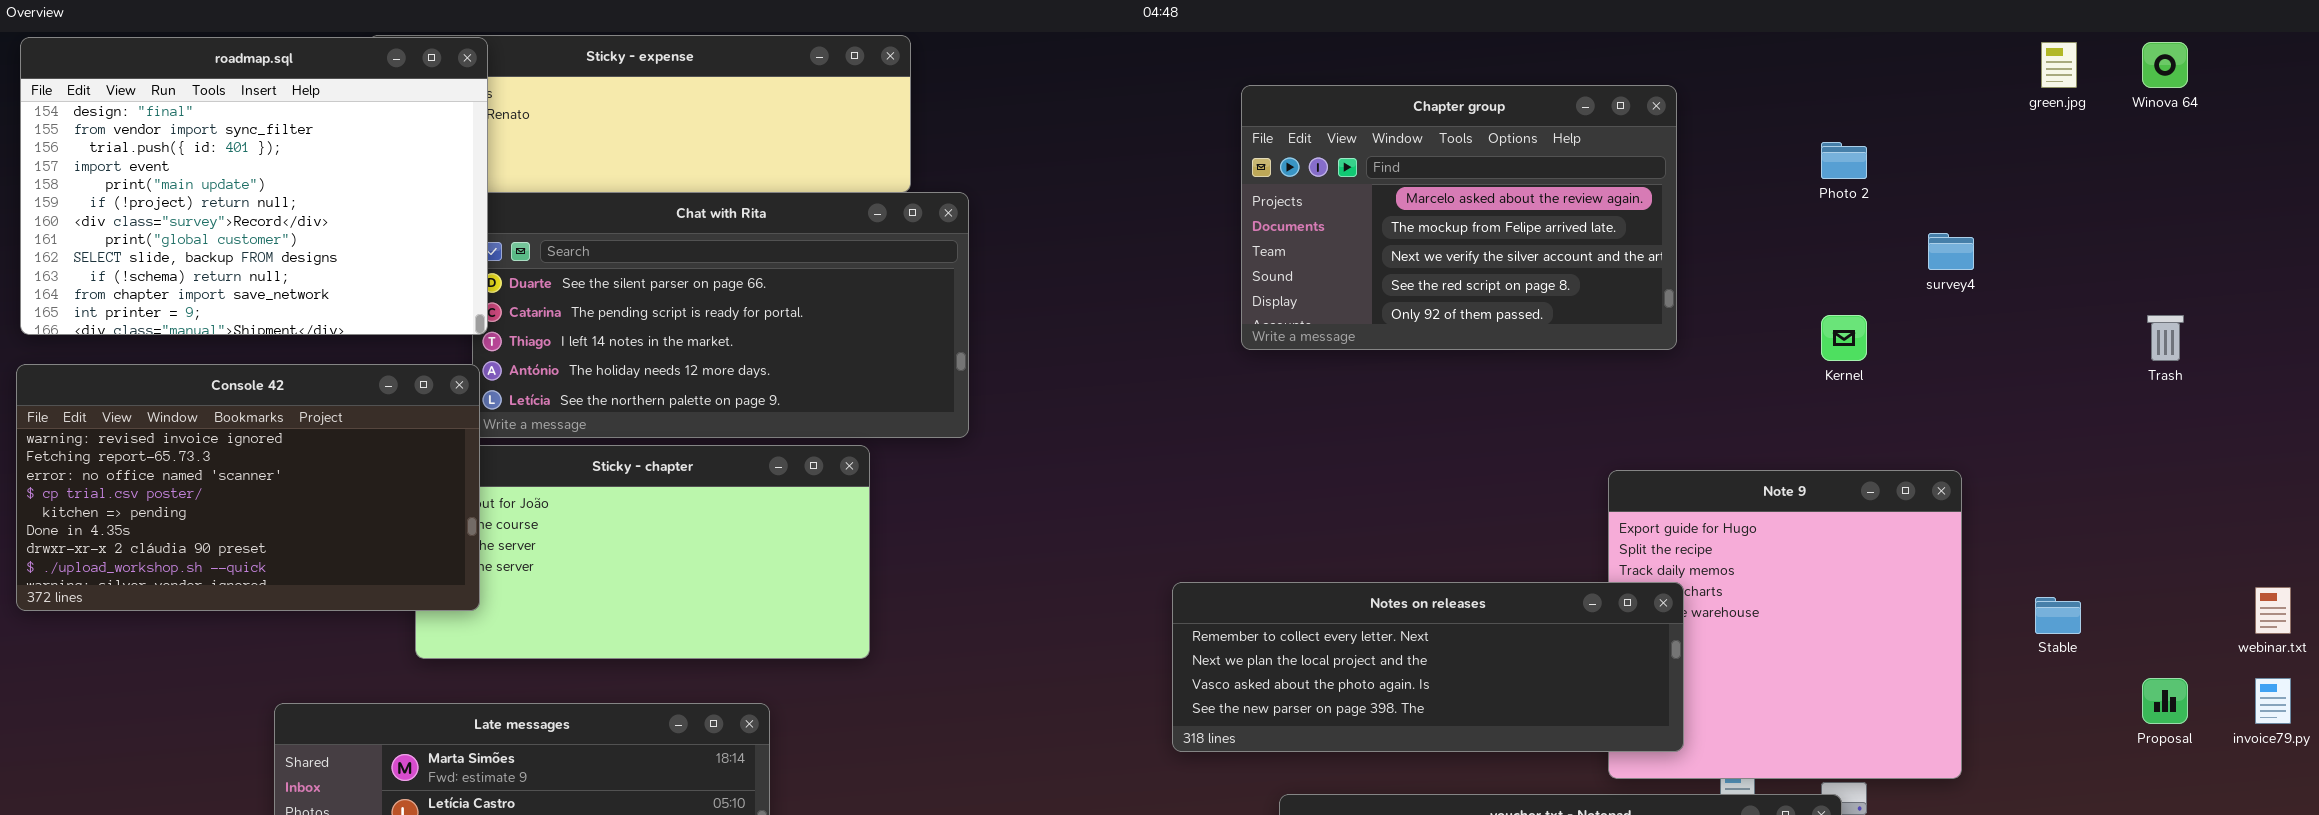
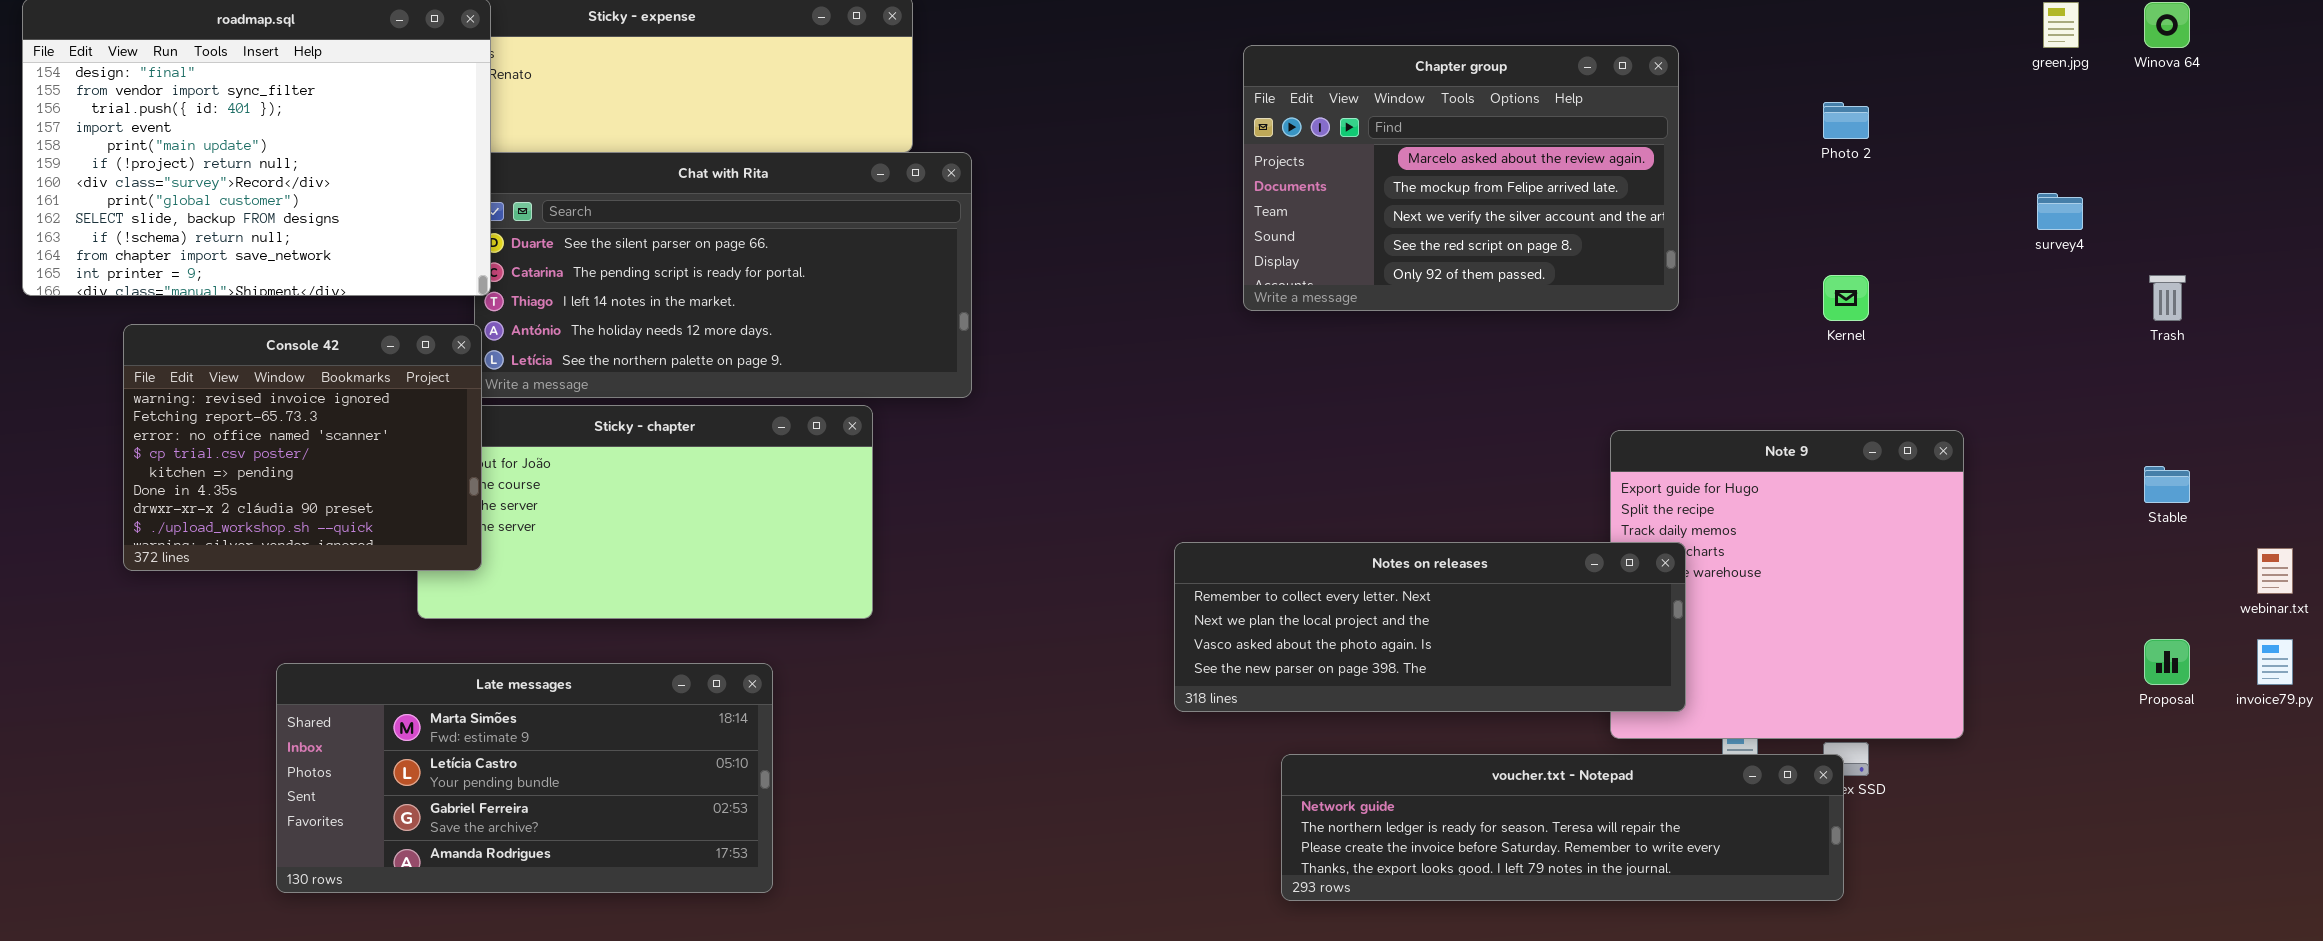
survey4: [1928,233,1974,270] -> [2037,193,2083,230], moved
Console 42: [16,364,480,611] -> [123,324,482,571], resized
Stable: [2035,597,2081,634] -> [2144,466,2190,503], moved

